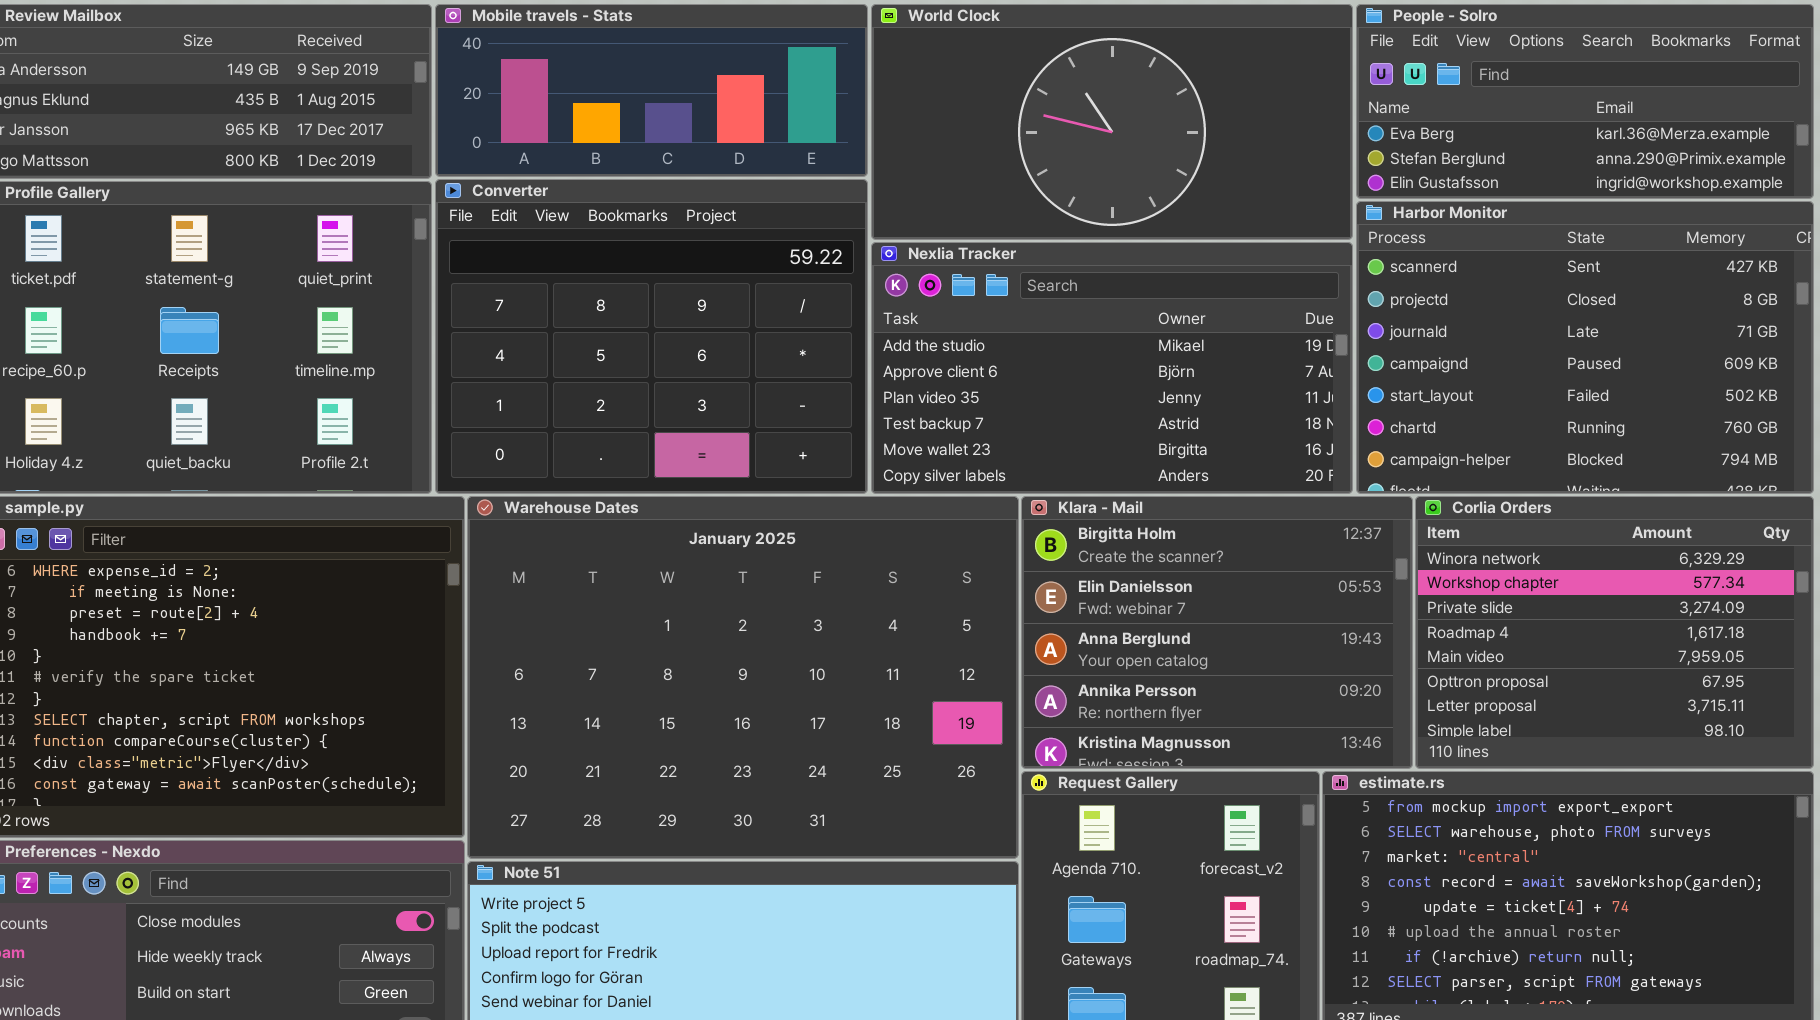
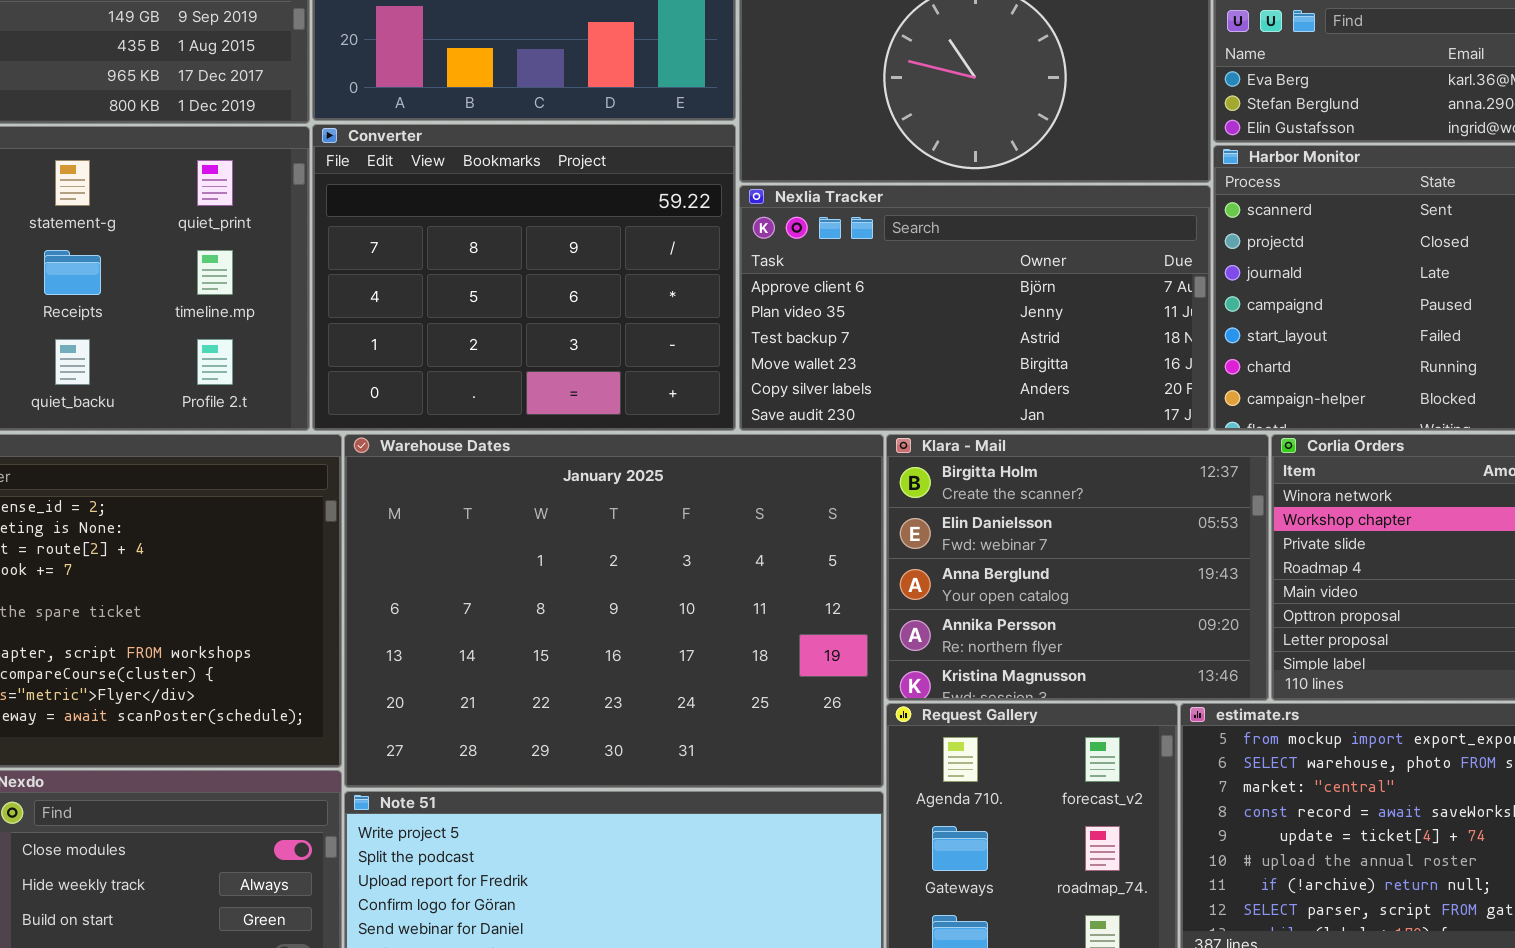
Nexlia Tracker: [871,242,1353,494] -> [739,185,1211,431], scrolled down 1 row

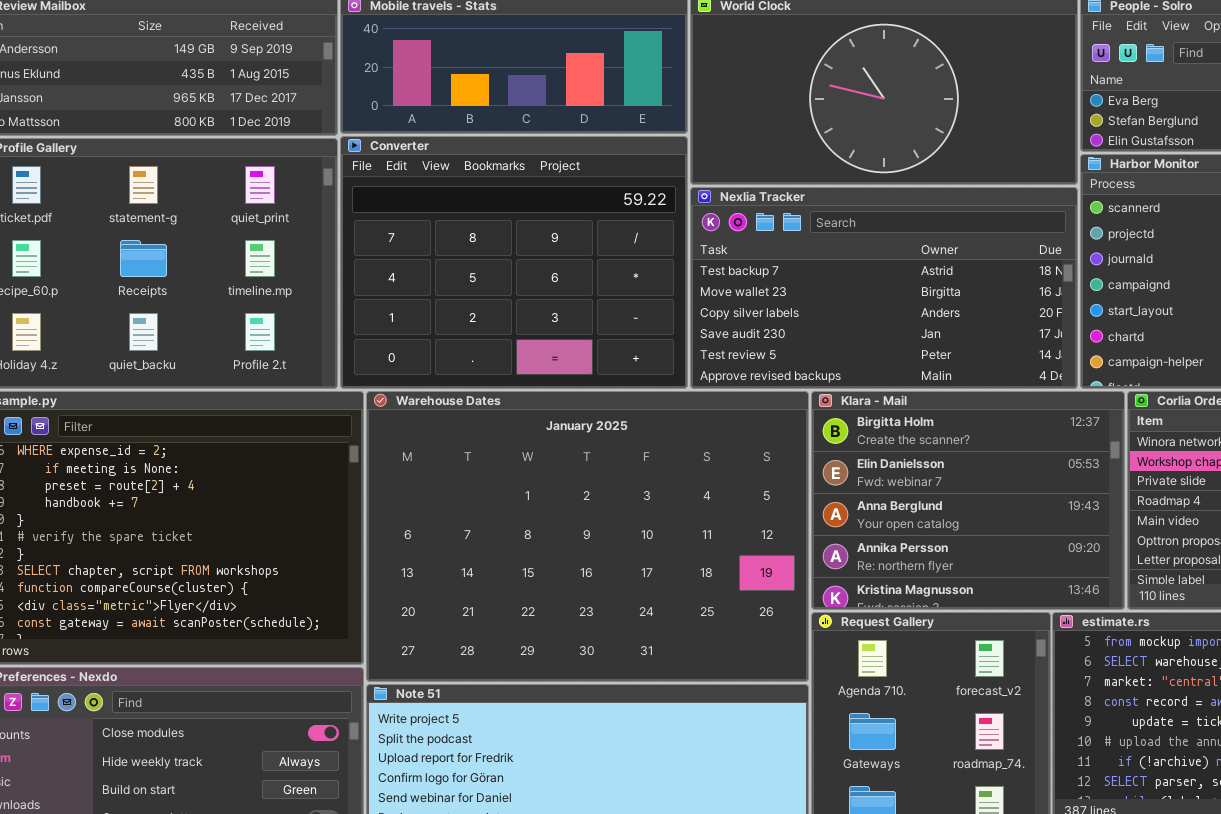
Nexlia Tracker: [739,185,1211,431] -> [690,187,1078,389], scrolled down 2 rows

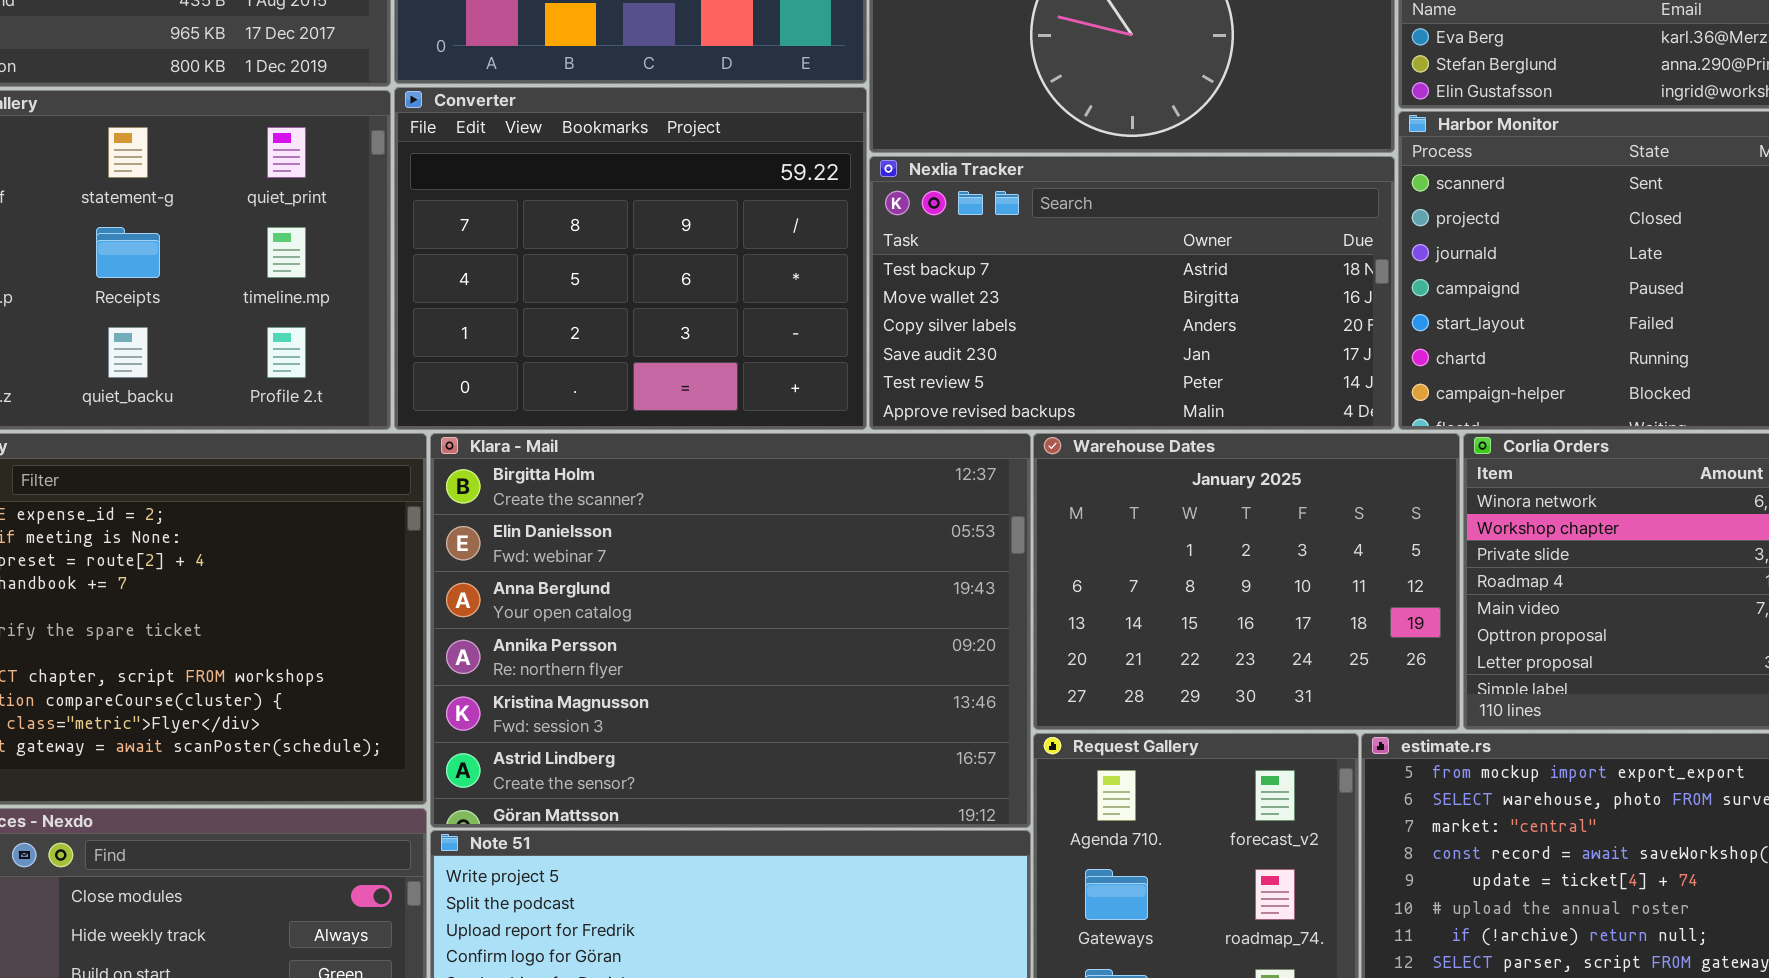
Warehouse Dates: [366,391,809,682] -> [1033,433,1460,730], moved, resized
Klara - Mail: [811,391,1125,610] -> [430,433,1031,828], moved, resized

